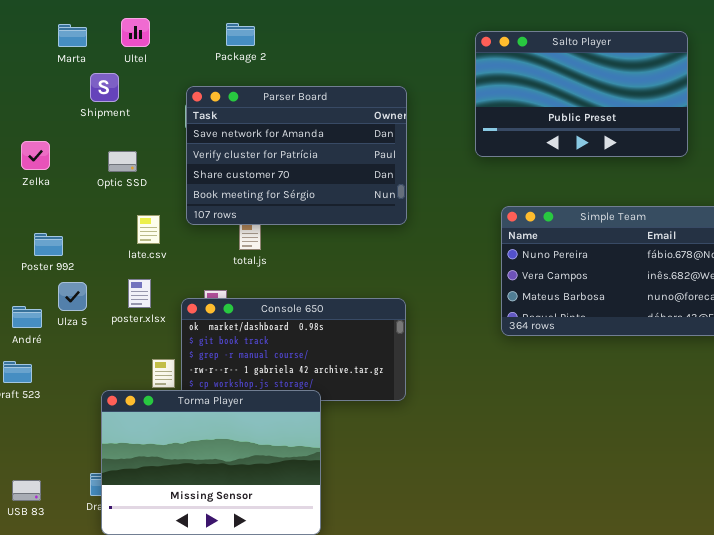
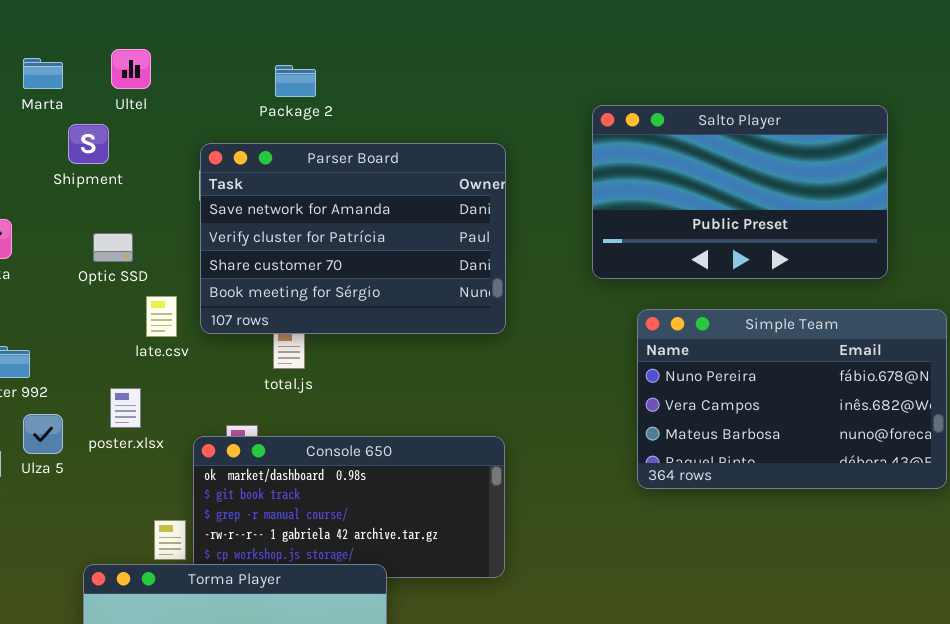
Package 2: [226,23,255,46] -> [275,65,316,97], moved
Salto Player: [475,31,688,157] -> [592,105,888,279], moved
late.csv: [137,215,160,244] -> [146,296,177,337], moved
poster.xlsx: [128,279,151,308] -> [110,388,141,428], moved

